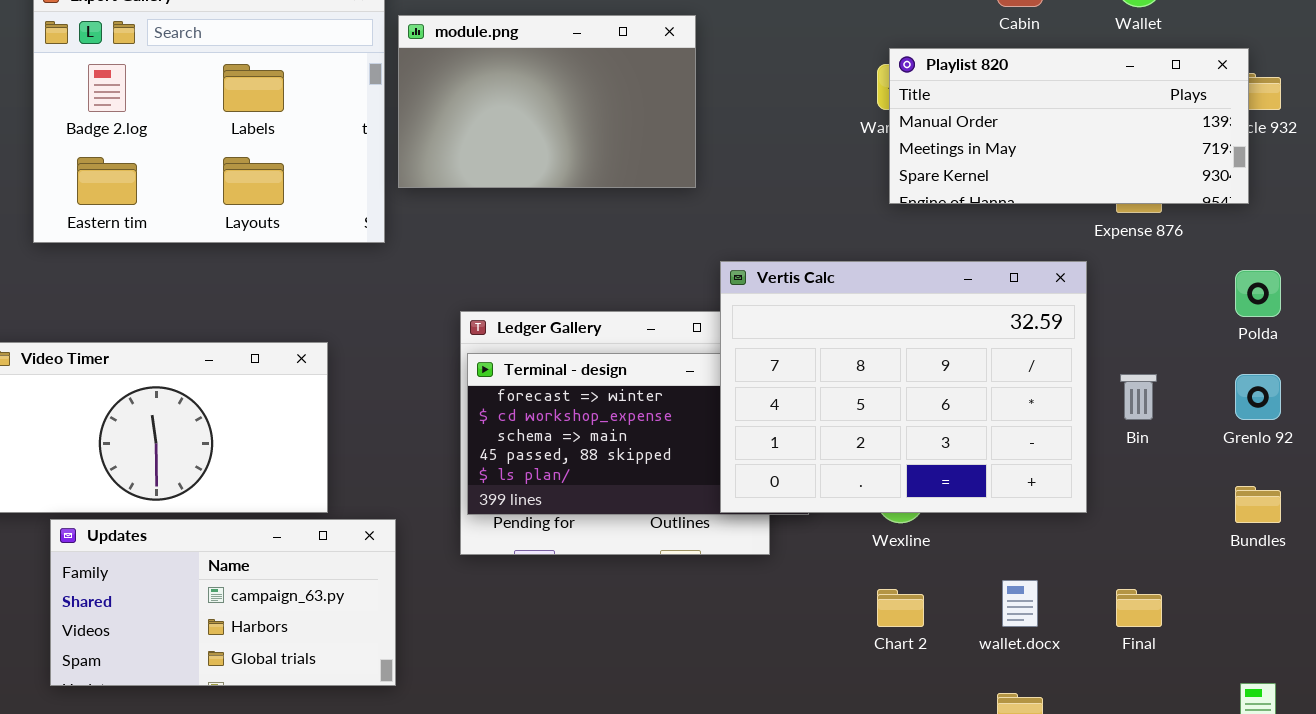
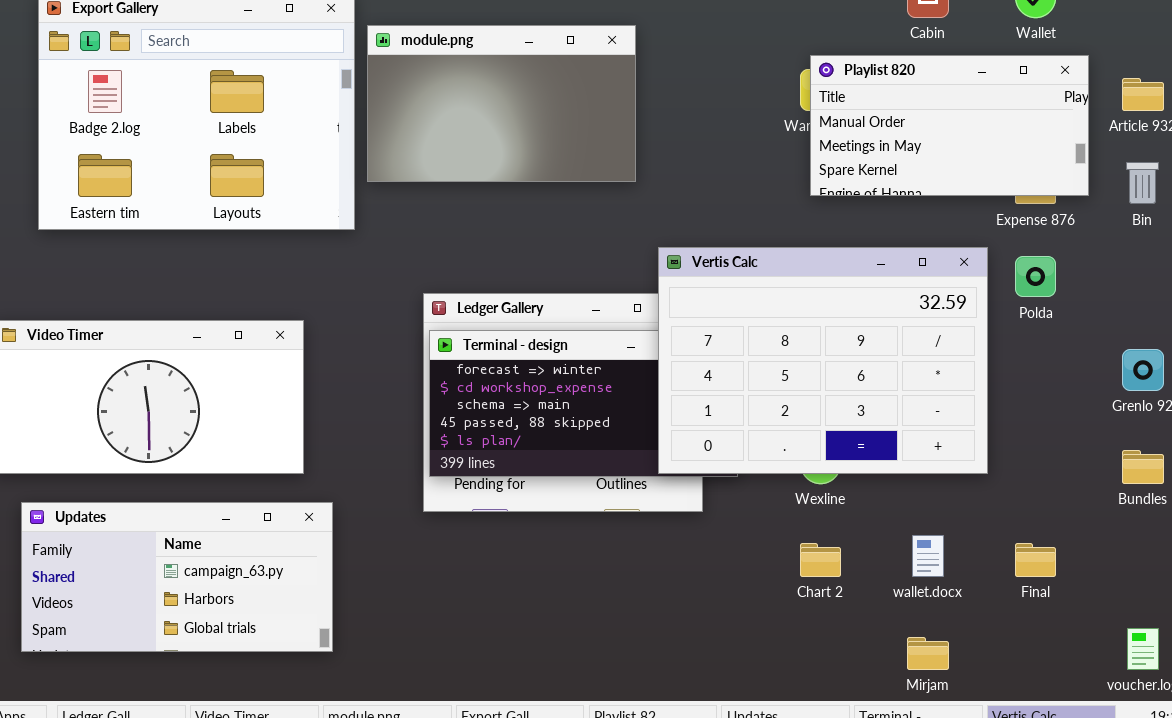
Playlist 820: [889,48,1249,204] -> [810,55,1089,196], resized
Polda: [1235,270,1281,317] -> [1015,256,1056,297], moved
Bin: [1120,374,1157,420] -> [1126,162,1159,204], moved
Updates: [50,519,396,686] -> [21,502,333,652], moved

